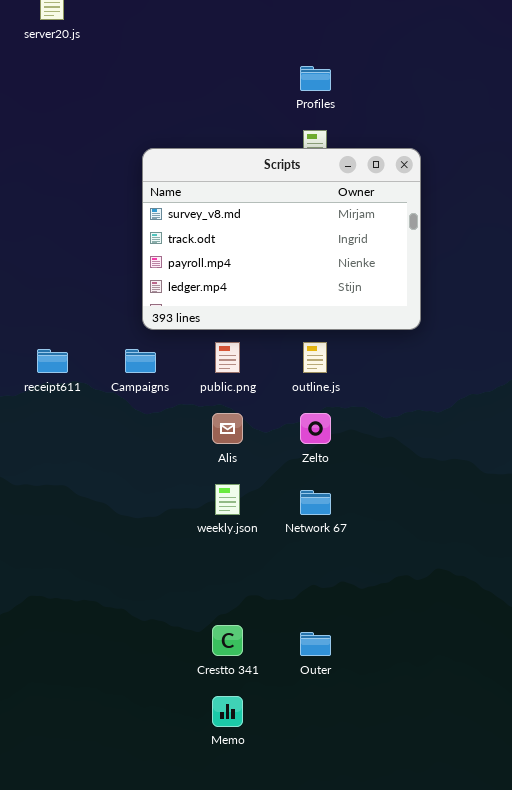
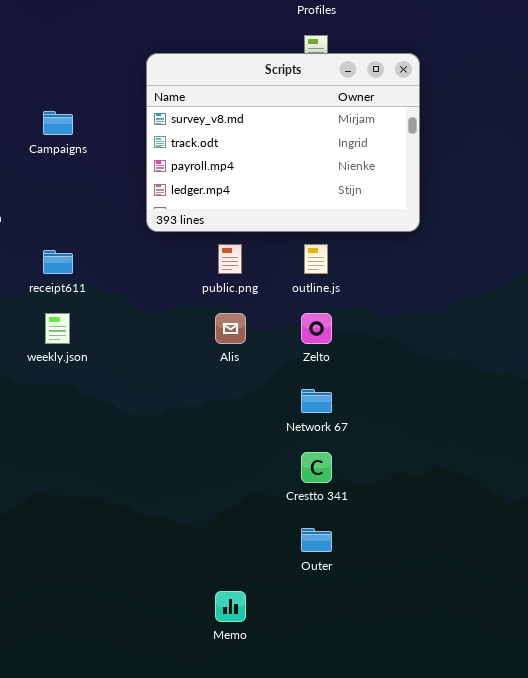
Campaigns: [125,349,156,373] -> [43,111,73,135], moved
weekly.json: [215,484,240,515] -> [45,313,70,344], moved
Crestto 341: [212,625,243,656] -> [301,452,332,483], moved

